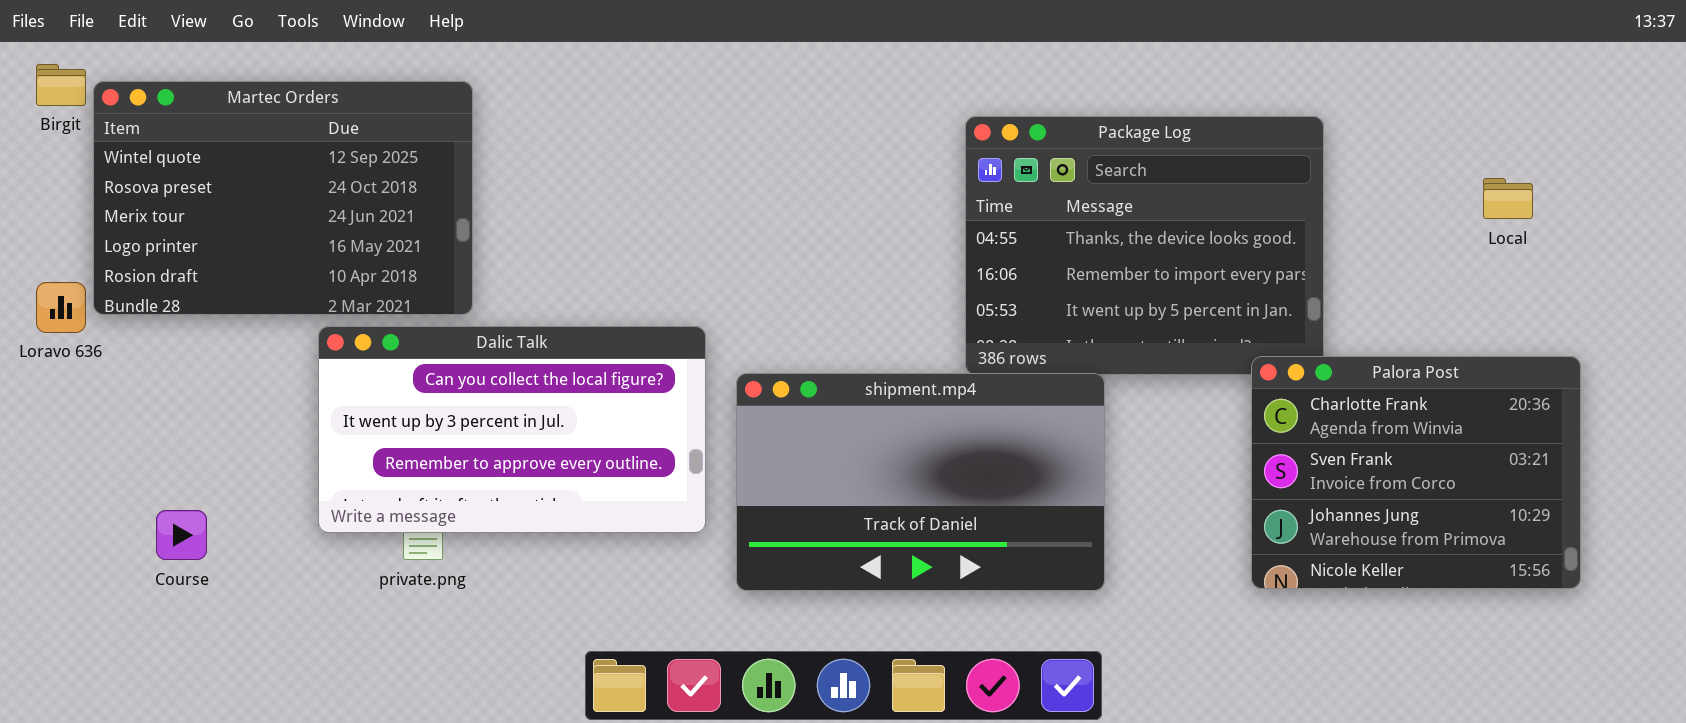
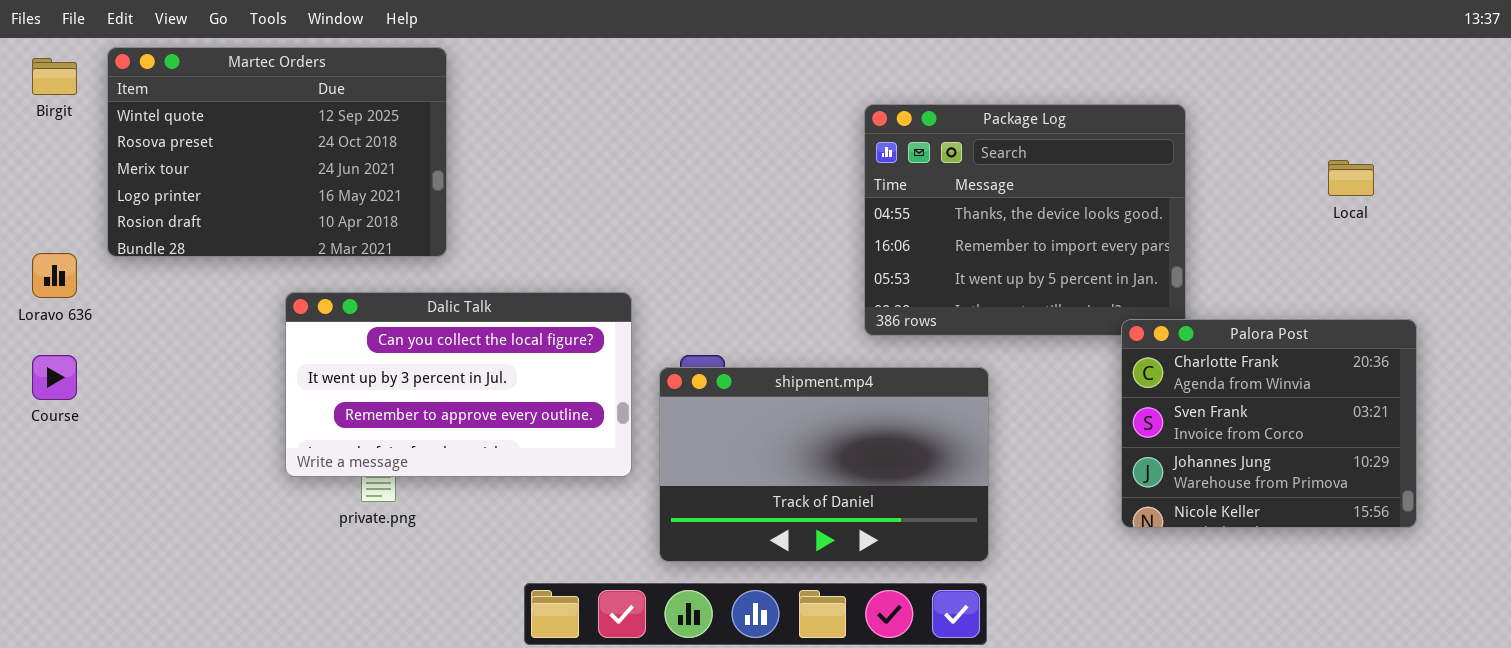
Martec Orders: [93,81,473,315] -> [107,47,447,257], moved
shipment.mp4: [736,373,1105,591] -> [659,367,989,562], moved
Course: [156,510,207,560] -> [32,355,77,400], moved

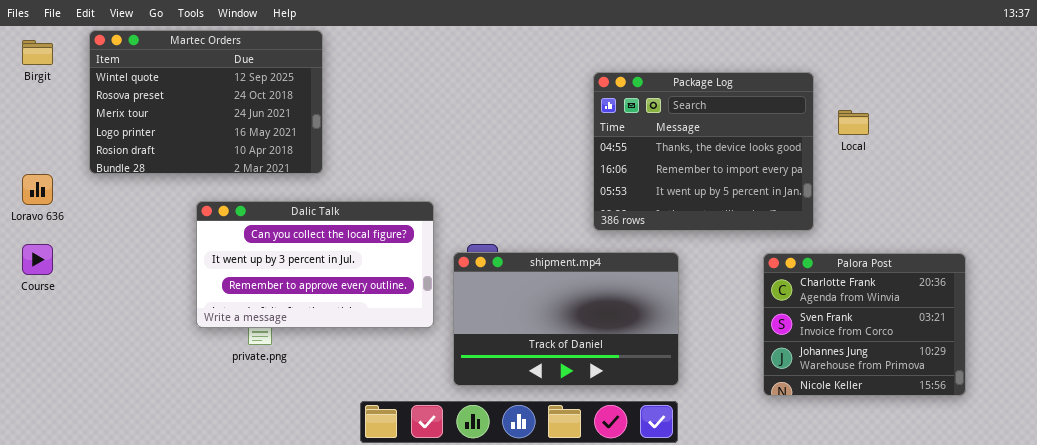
Martec Orders: [107,47,447,257] -> [89,30,323,174], moved
Local: [1328,160,1374,196] -> [838,110,869,135], moved
Palora Post: [1121,319,1417,528] -> [763,253,966,396], moved

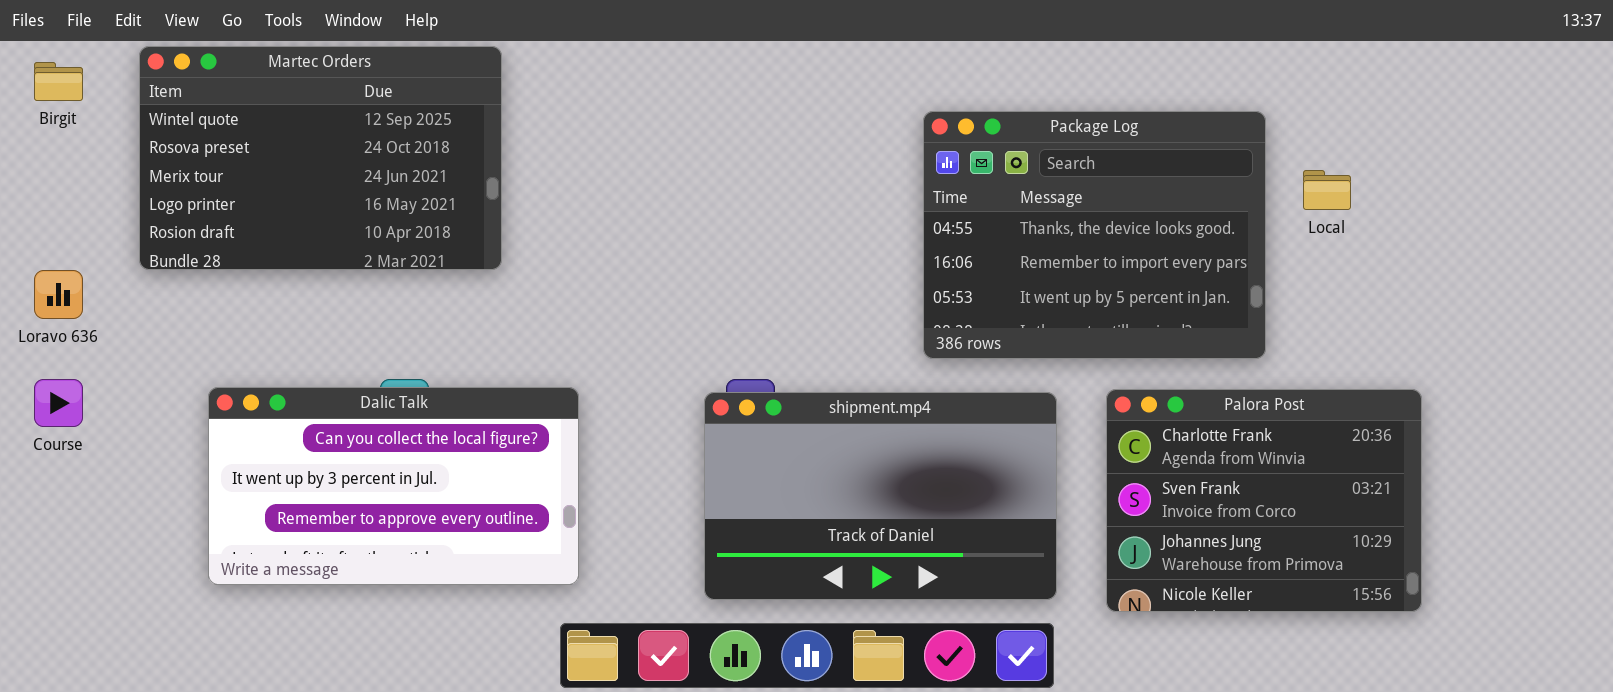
Dalic Talk: [196,201,434,328] -> [208,387,579,585], moved
Palora Post: [763,253,966,396] -> [1106,389,1422,612], moved

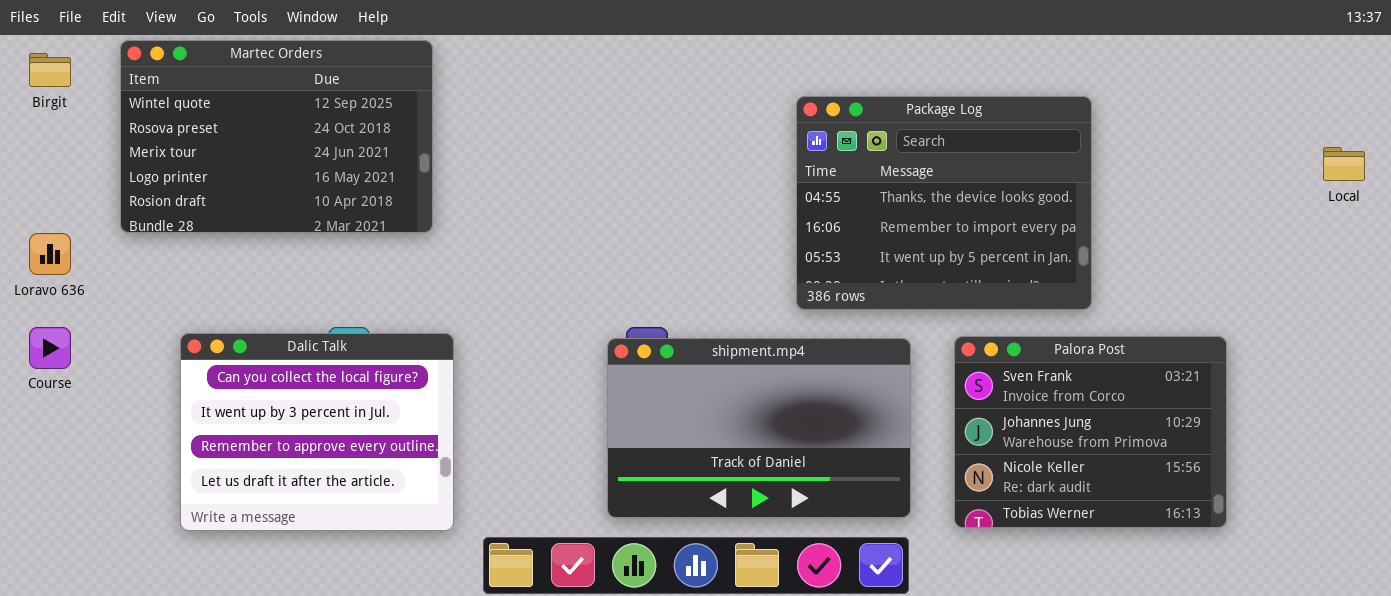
Local: [1303,170,1351,210] -> [1323,147,1365,181], moved
Dalic Talk: [208,387,579,585] -> [180,333,454,531], resized
Palora Post: [1106,389,1422,612] -> [954,336,1227,528], scrolled down 1 row

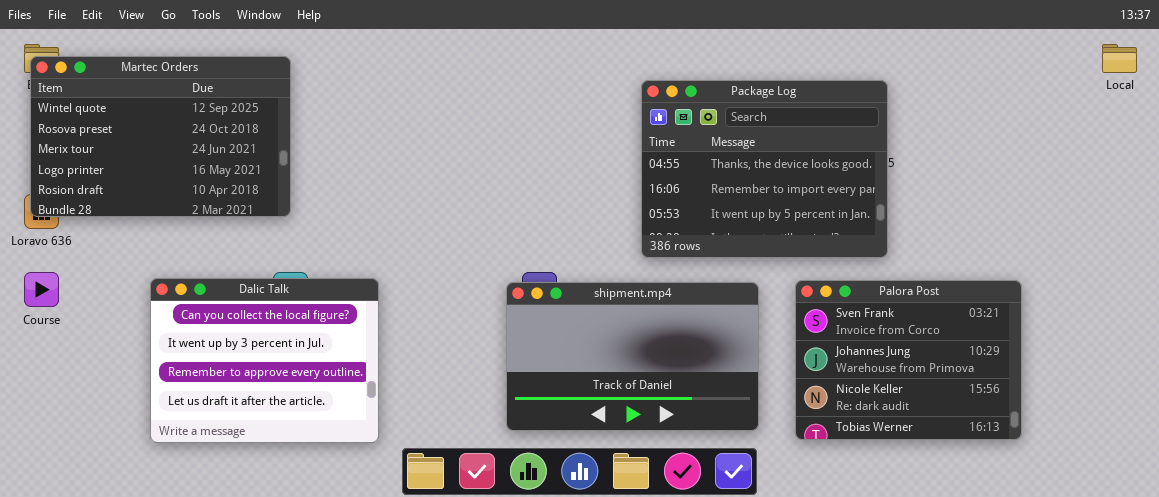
Martec Orders: [120,40,433,233] -> [30,56,291,217], moved
Package Log: [796,96,1092,310] -> [641,80,888,258], moved
Local: [1323,147,1365,181] -> [1102,44,1137,73], moved

